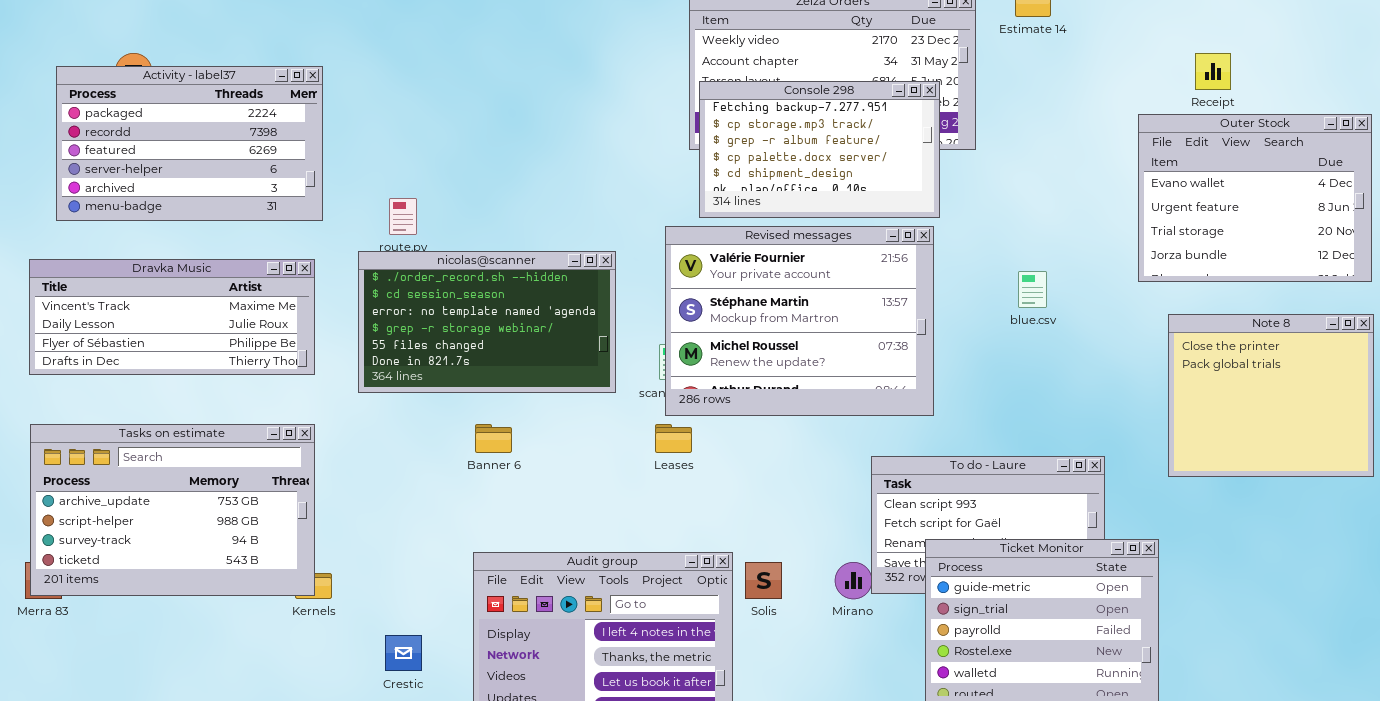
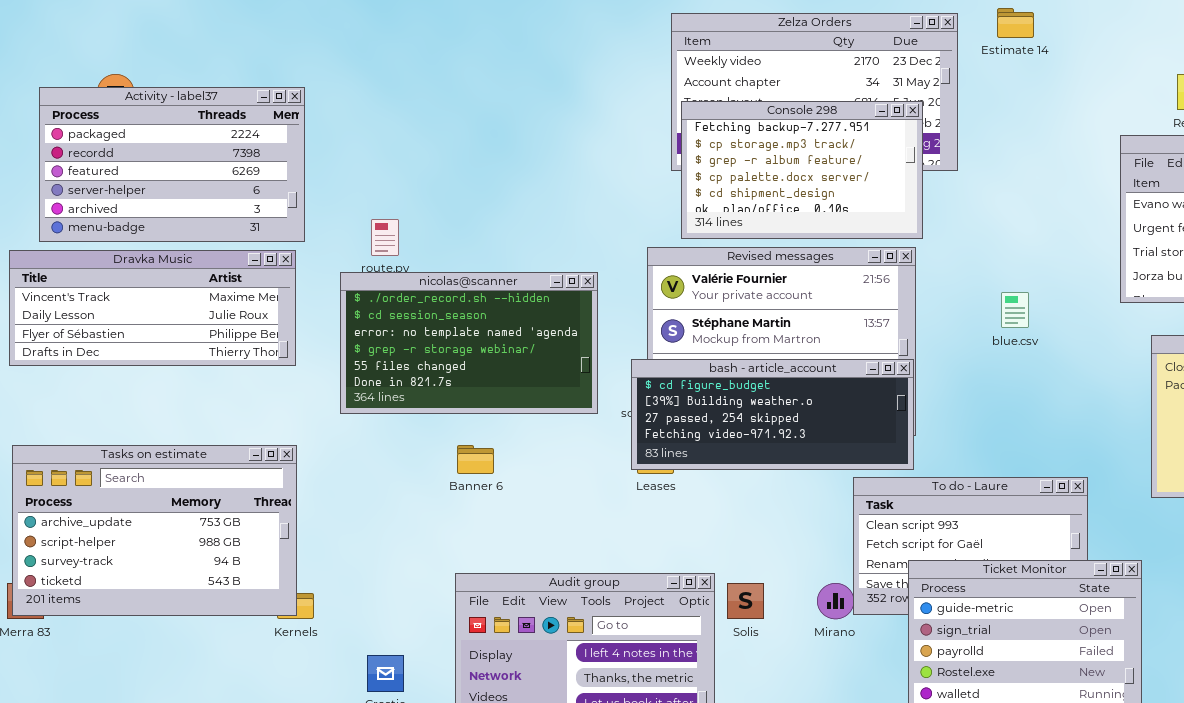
Dravka Music: [29,259,315,375] -> [9,250,296,366], moved
bash - article_account: none -> [631,359,914,470], opened

